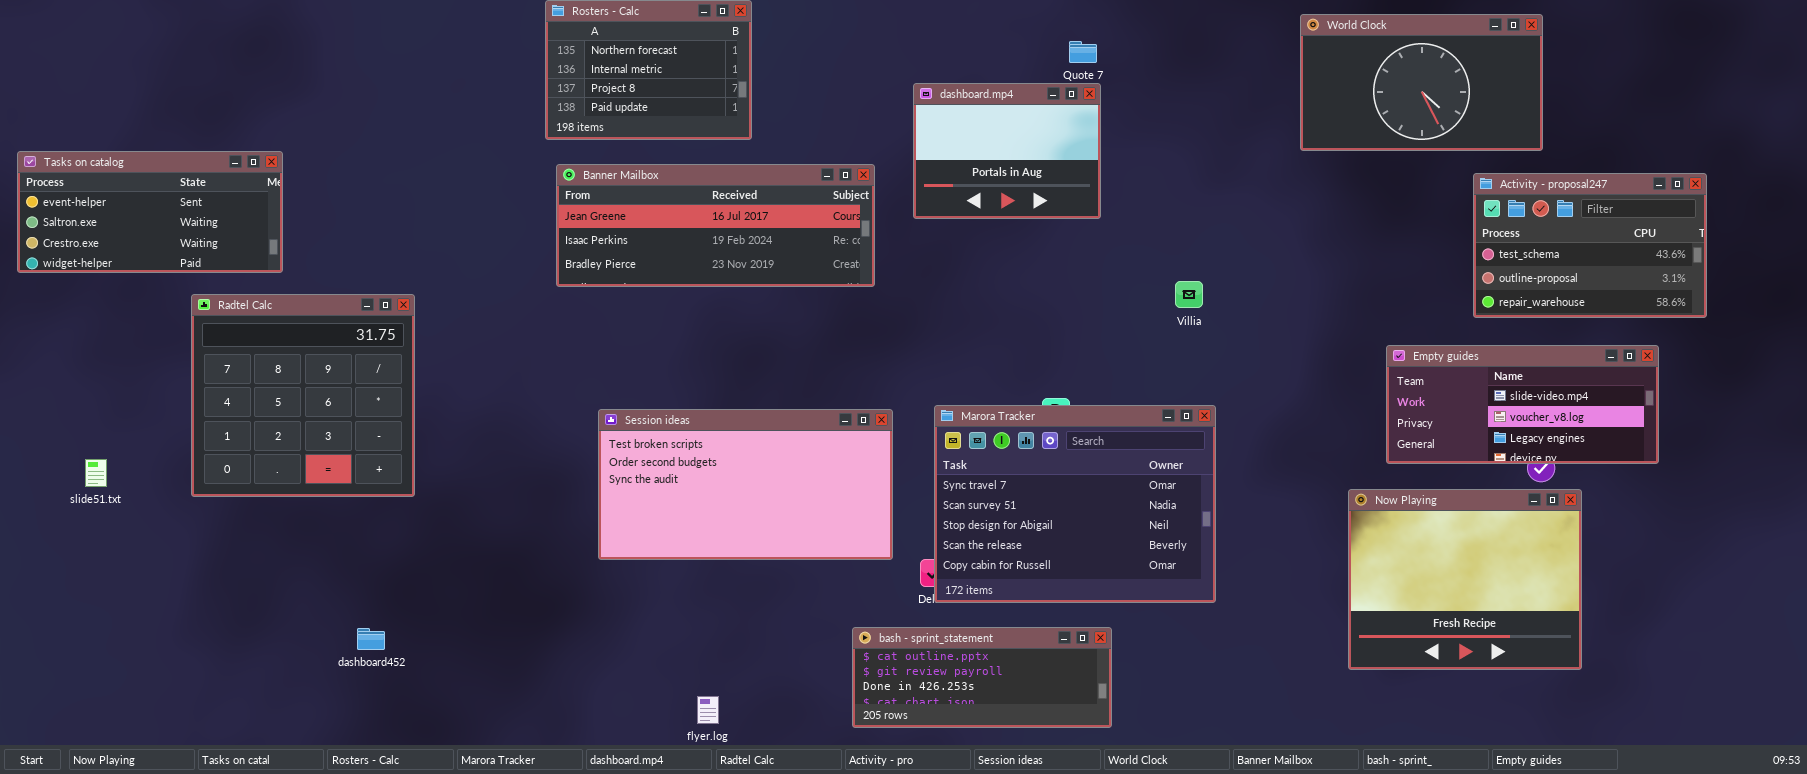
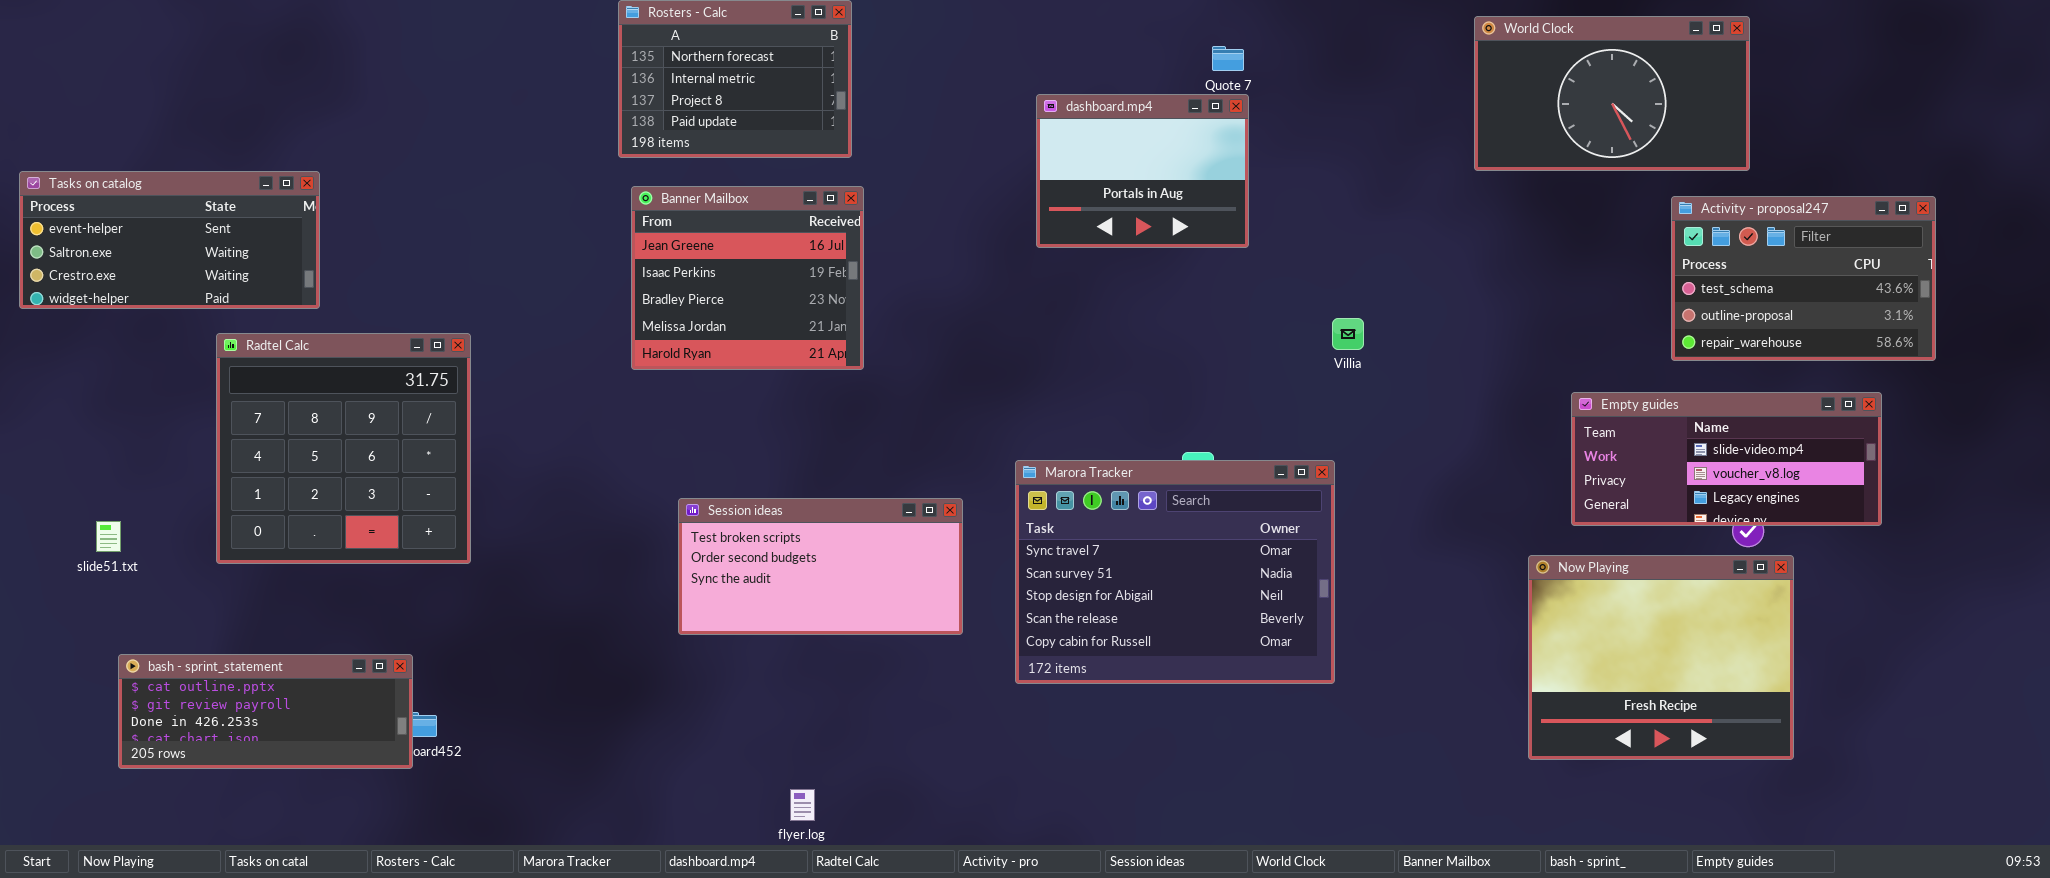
Banner Mailbox: [556,164,875,287] -> [631,186,864,370], resized
Marora Tracker: [934,405,1216,603] -> [1015,460,1335,684], moved
Session ideas: [598,409,893,560] -> [678,498,963,635], resized
bash - sprint_statement: [852,627,1112,728] -> [118,654,413,769], moved

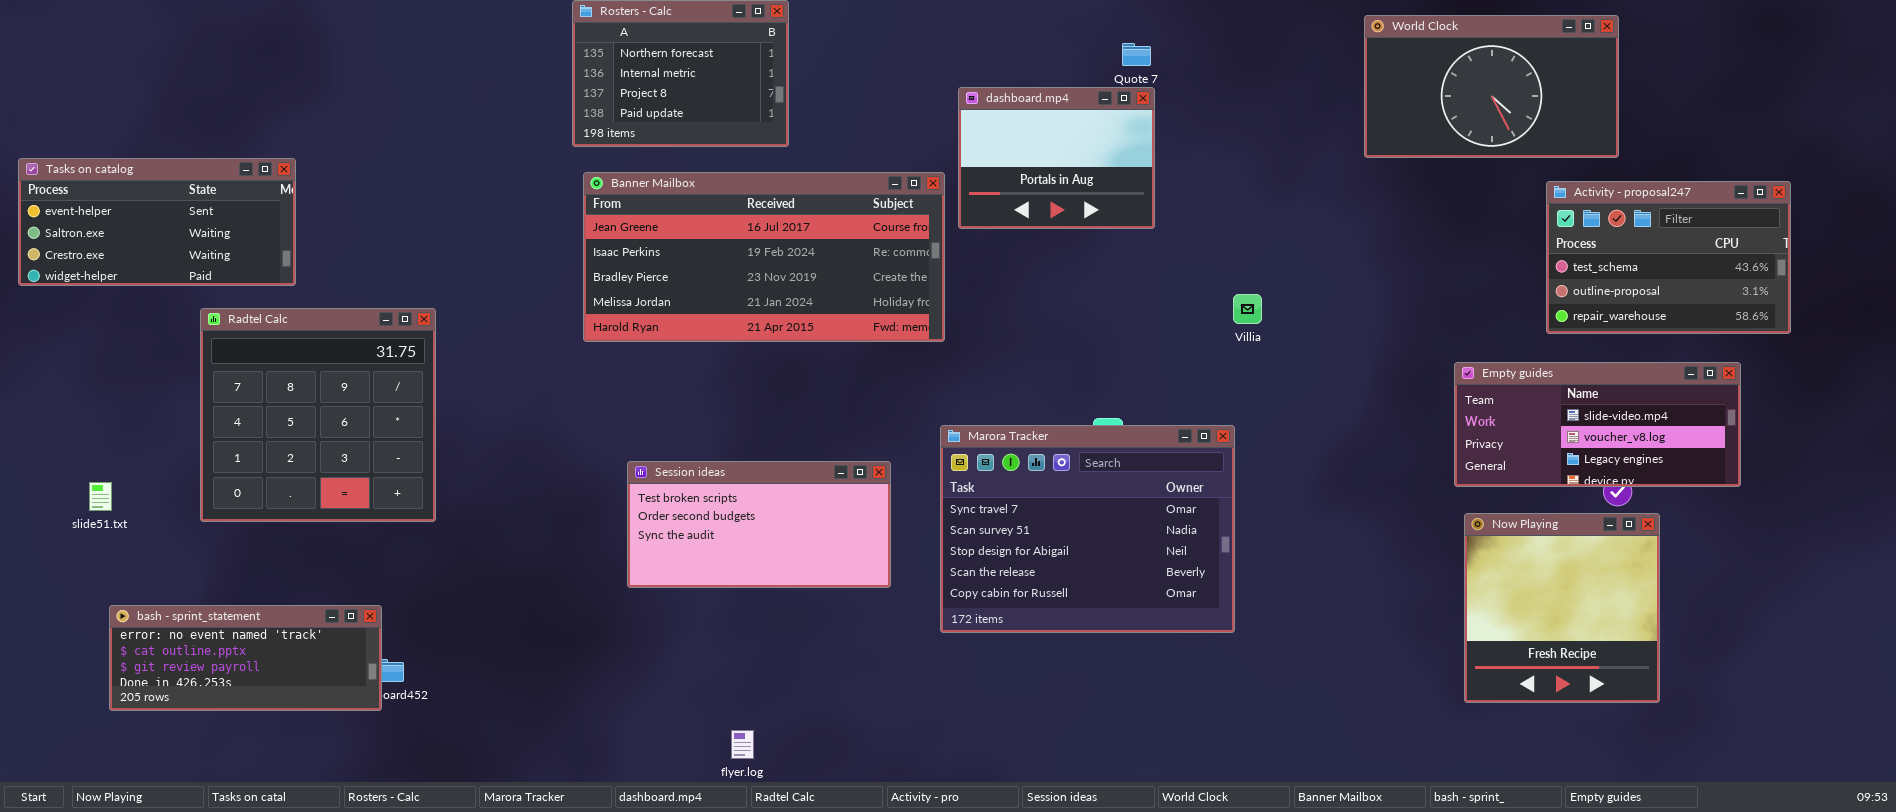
Banner Mailbox: [631,186,864,370] -> [583,172,945,342], resized
Now Playing: [1528,555,1794,760] -> [1464,513,1660,703], resized
bash - sprint_statement: [118,654,413,769] -> [109,605,382,711], scrolled up 1 row

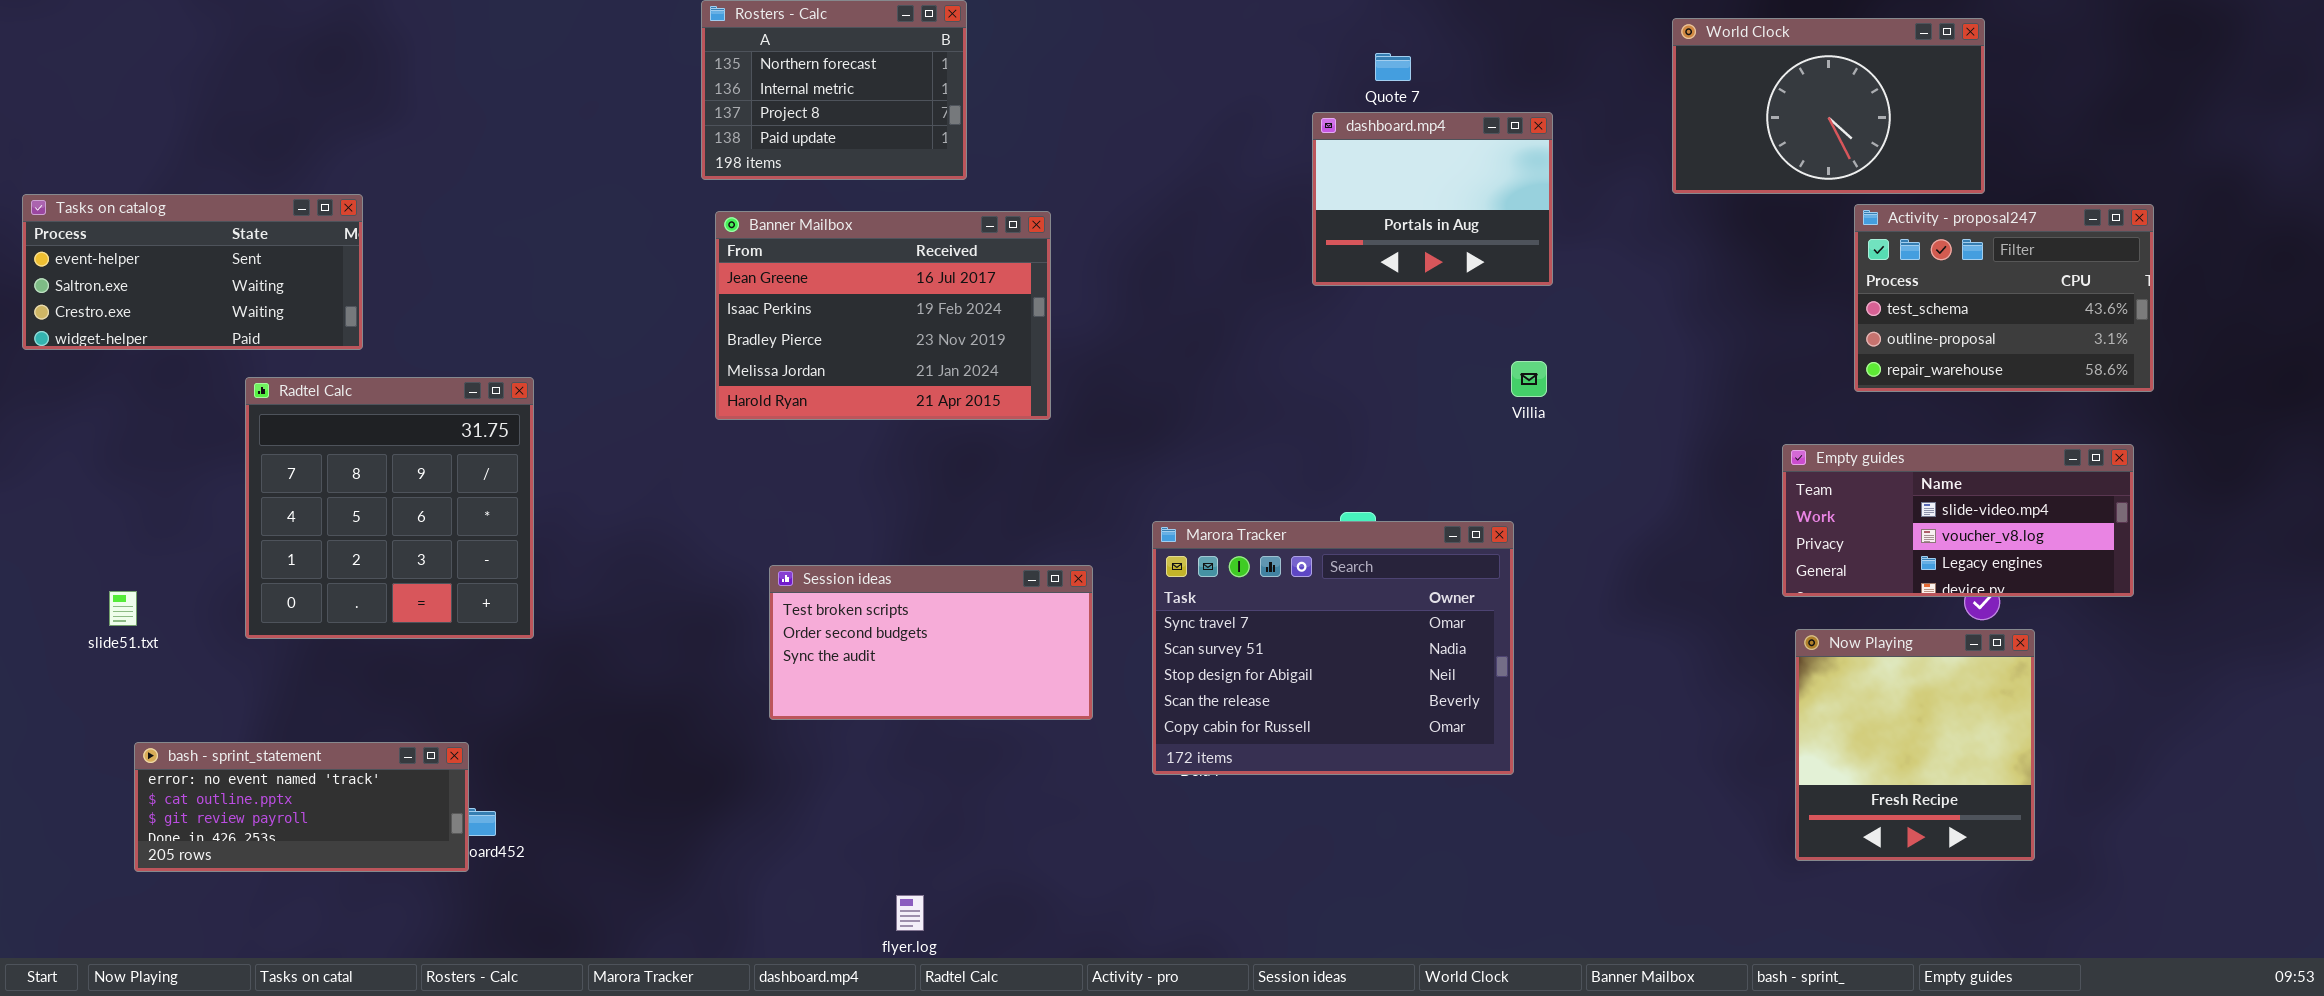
dashboard.mp4: [958,87,1155,229] -> [1312,112,1553,286], moved
Banner Mailbox: [583,172,945,342] -> [715,211,1051,420], resized
Activity - proposal247: [1546,181,1791,334] -> [1854,204,2154,392], moved

